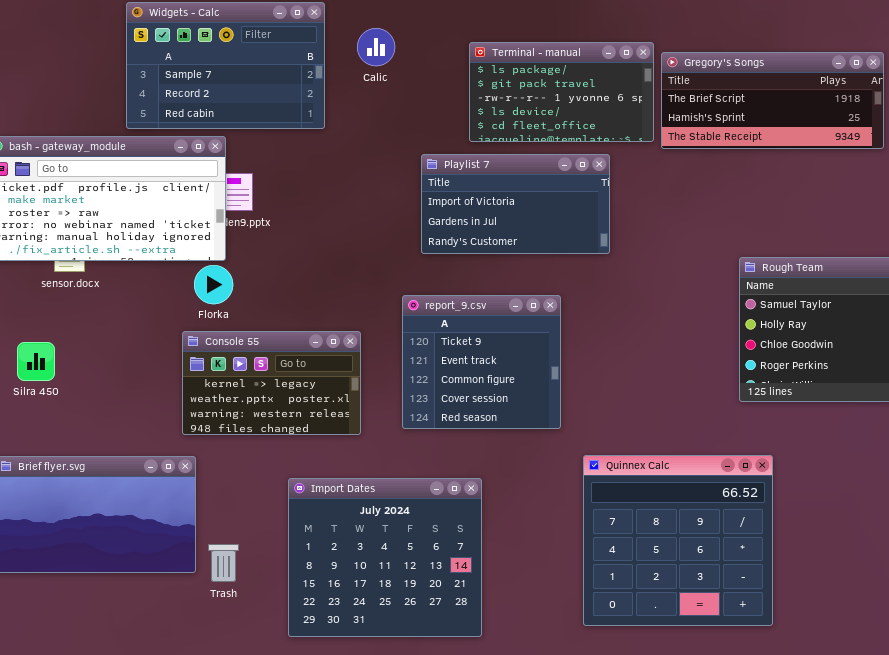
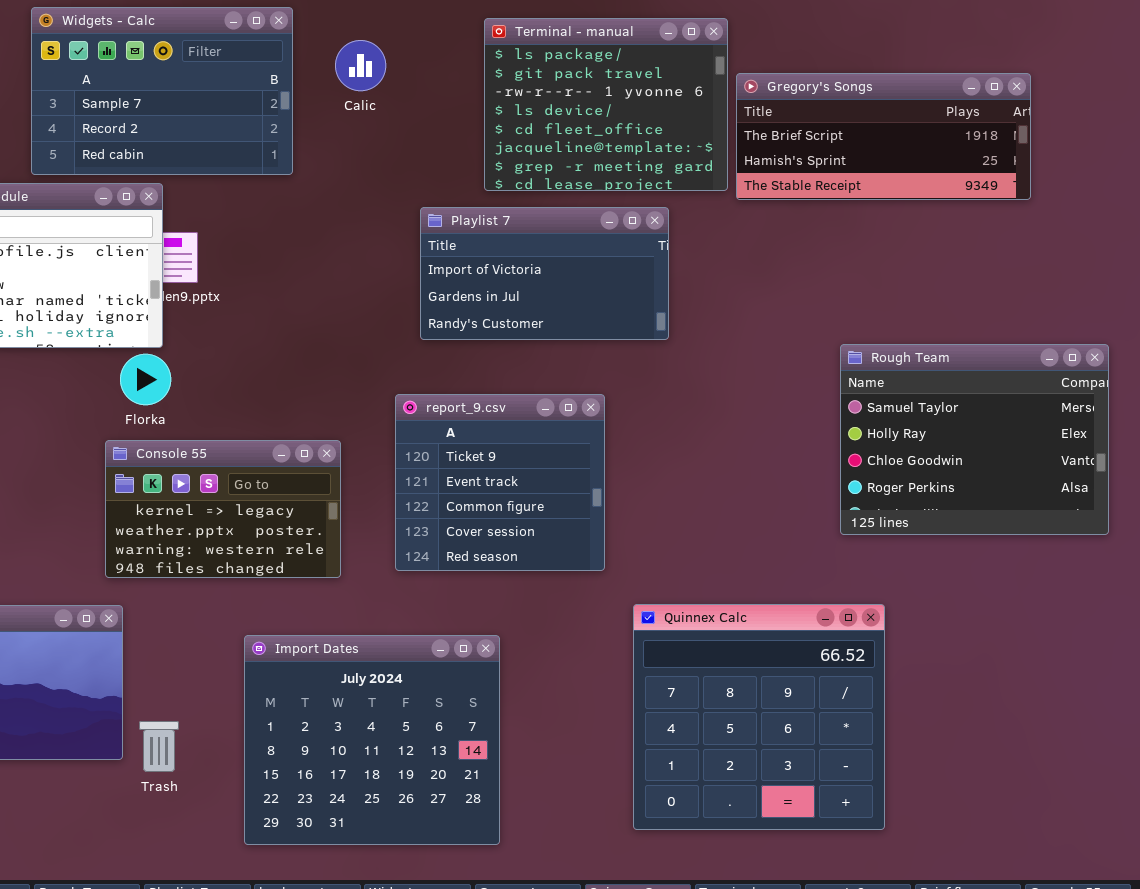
Terminal - manual: [469,42,654,142] -> [484,18,728,191], resized

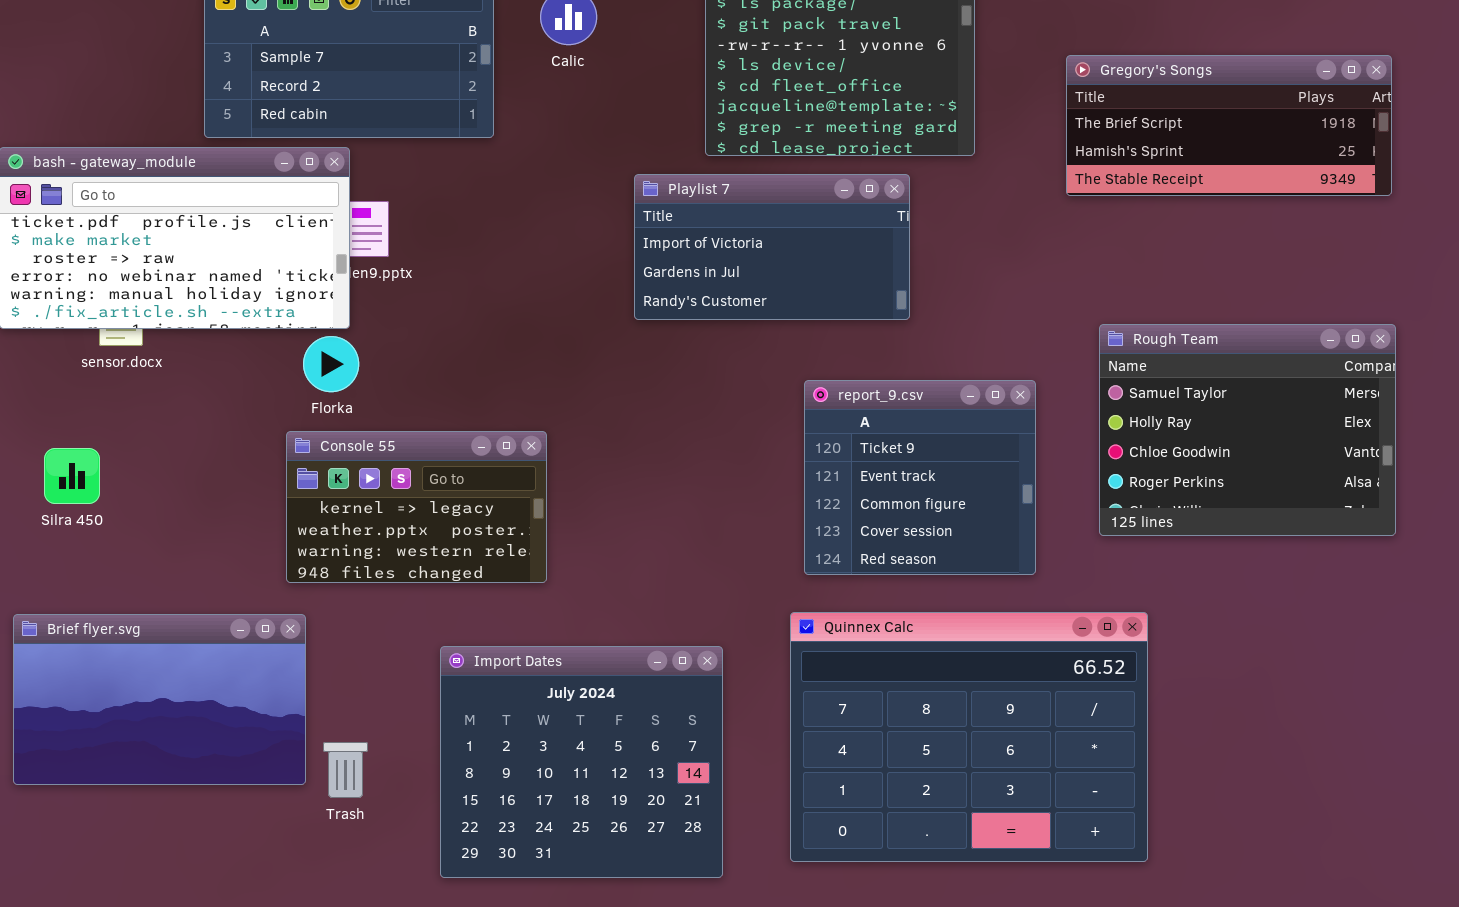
Gregory's Songs: [736,73,1031,200] -> [1066,55,1392,196], moved
report_9.csv: [395,394,605,571] -> [804,380,1036,575], moved
Quinnex Calc: [633,604,885,830] -> [790,612,1148,862], resized

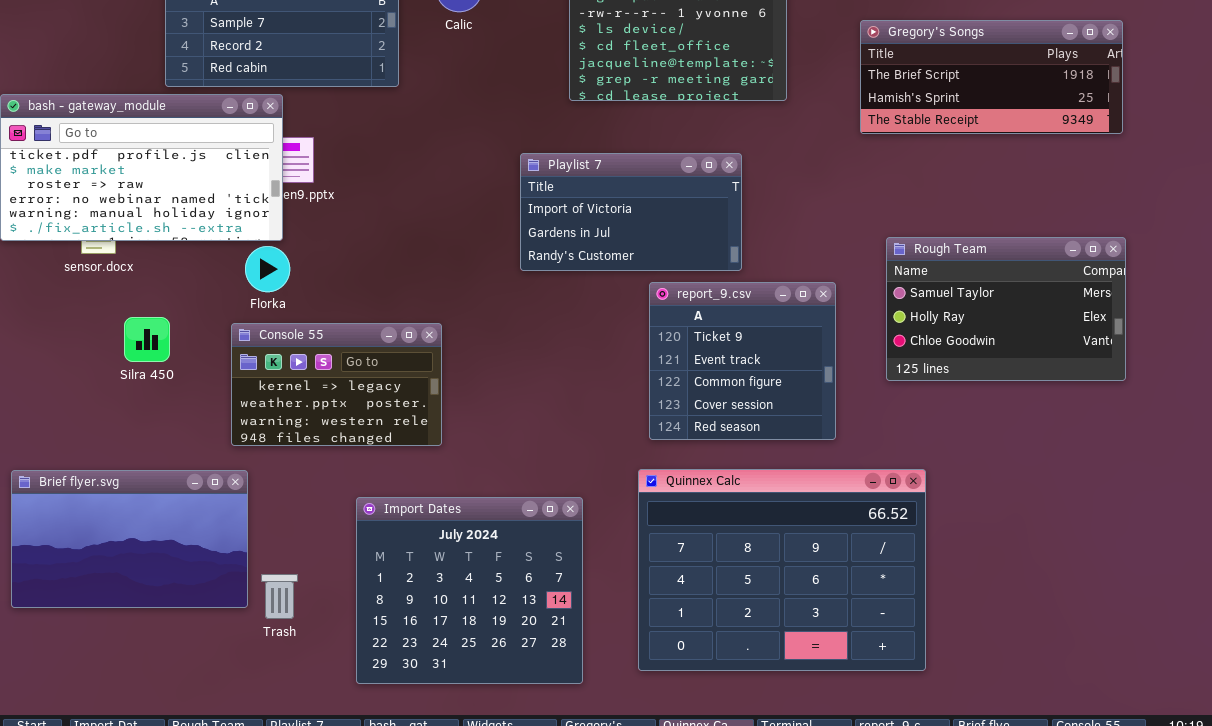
Playlist 7: [634,174,910,320] -> [520,153,742,271], moved
Rough Team: [1099,324,1396,536] -> [886,237,1126,381], resized
Silra 450: [44,448,100,504] -> [124,317,170,362], moved

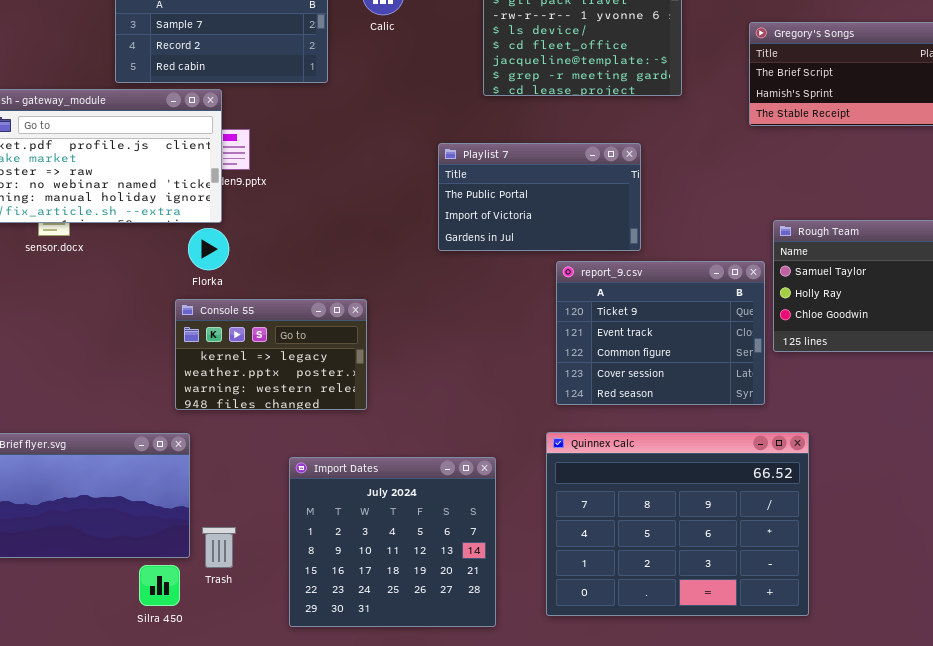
Playlist 7: [520,153,742,271] -> [438,143,641,251], scrolled up 1 row
report_9.csv: [649,282,836,440] -> [556,261,765,405], resized
Silra 450: [124,317,170,362] -> [139,565,180,606], moved

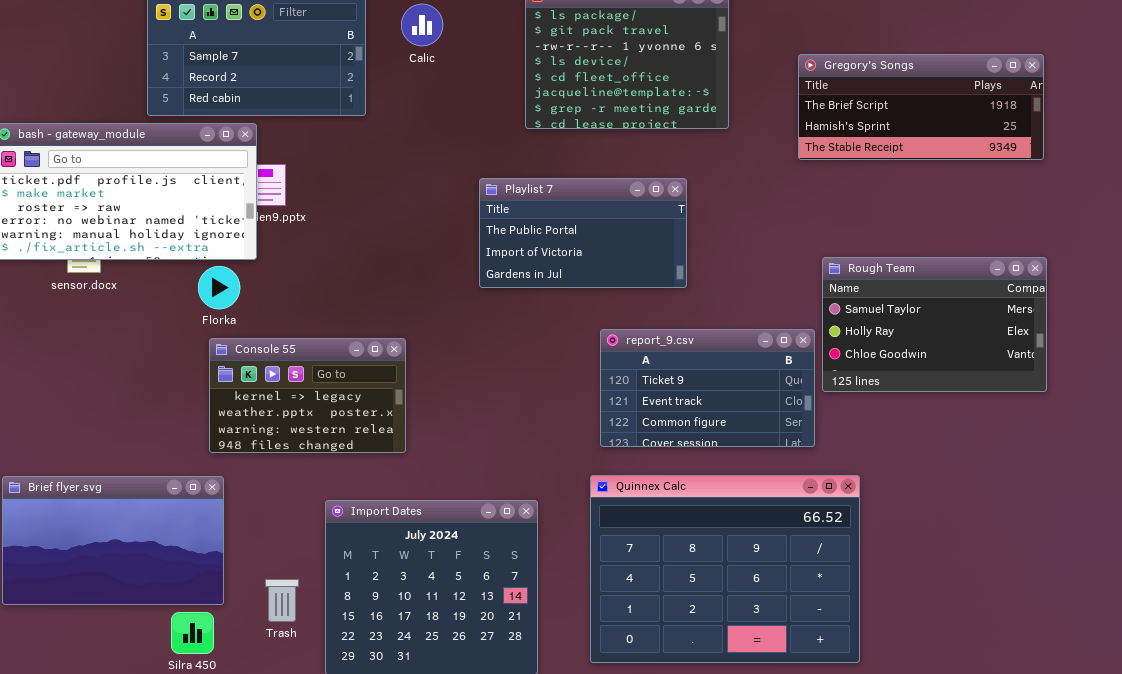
Florka: [188,228,229,270] -> [198,266,240,309], moved
report_9.csv: [556,261,765,405] -> [600,329,815,447], resized
Trash: [202,527,236,568] -> [265,579,299,622], moved

